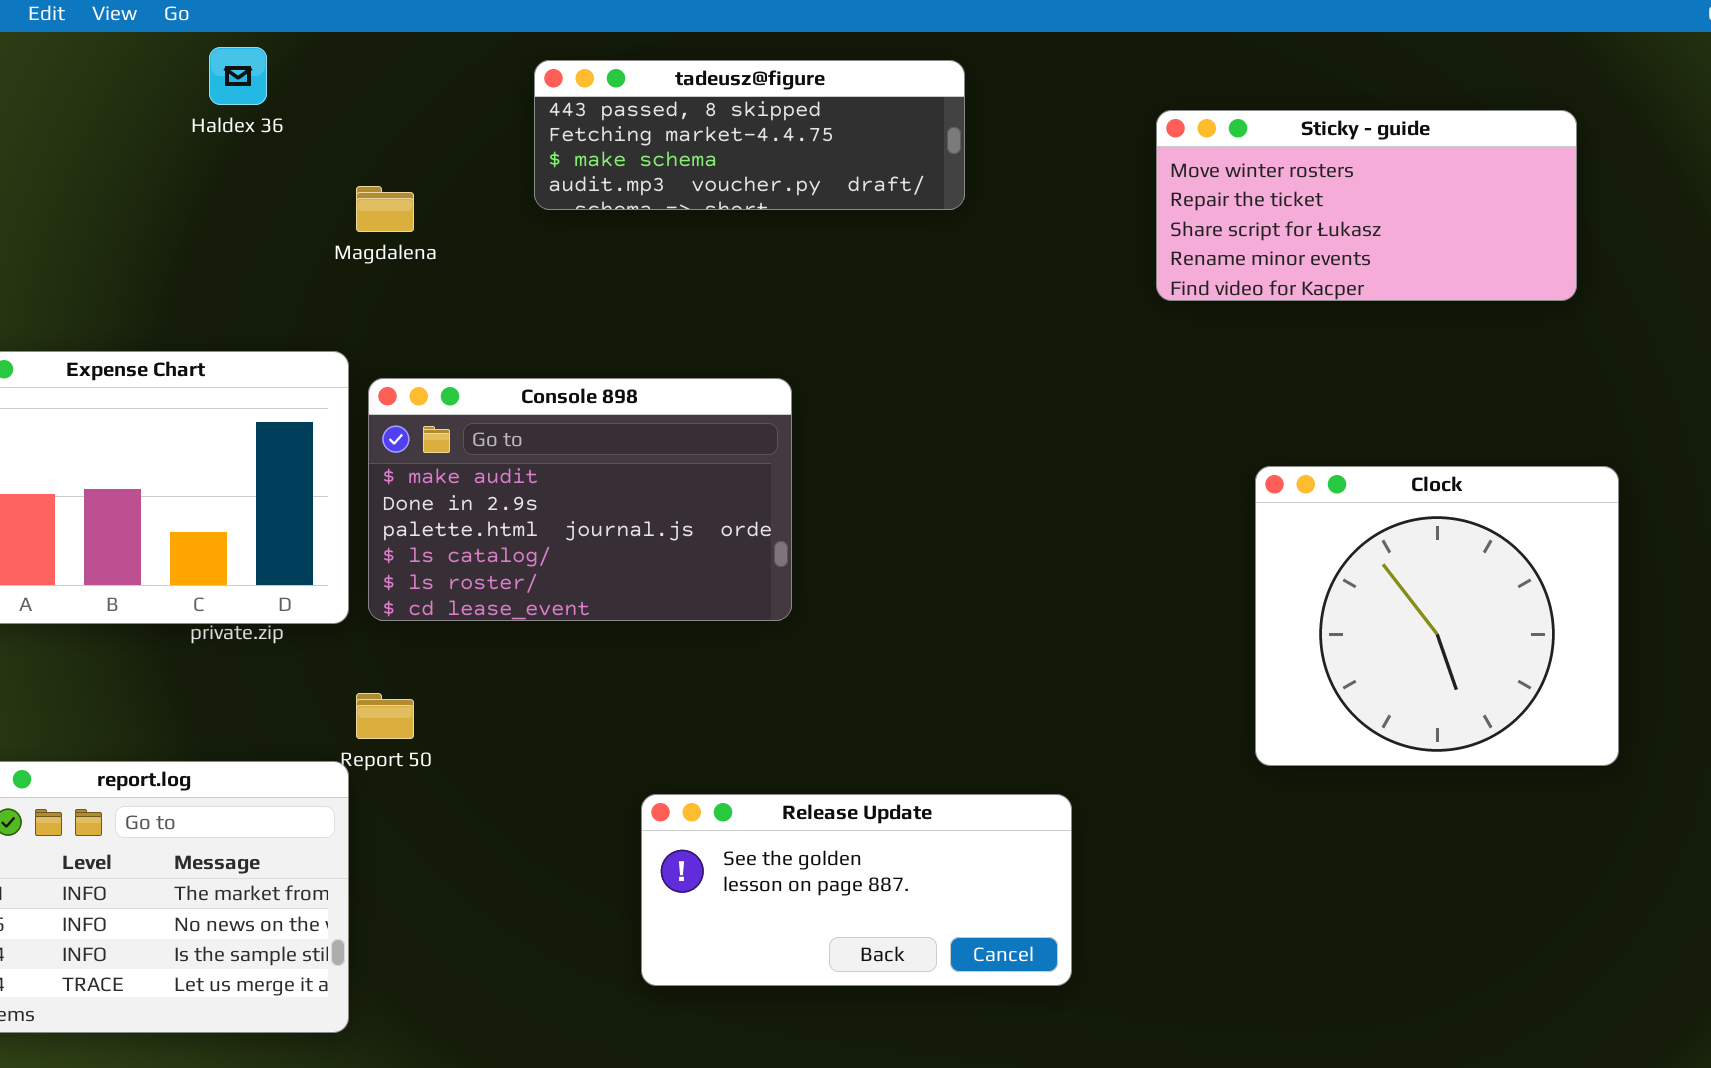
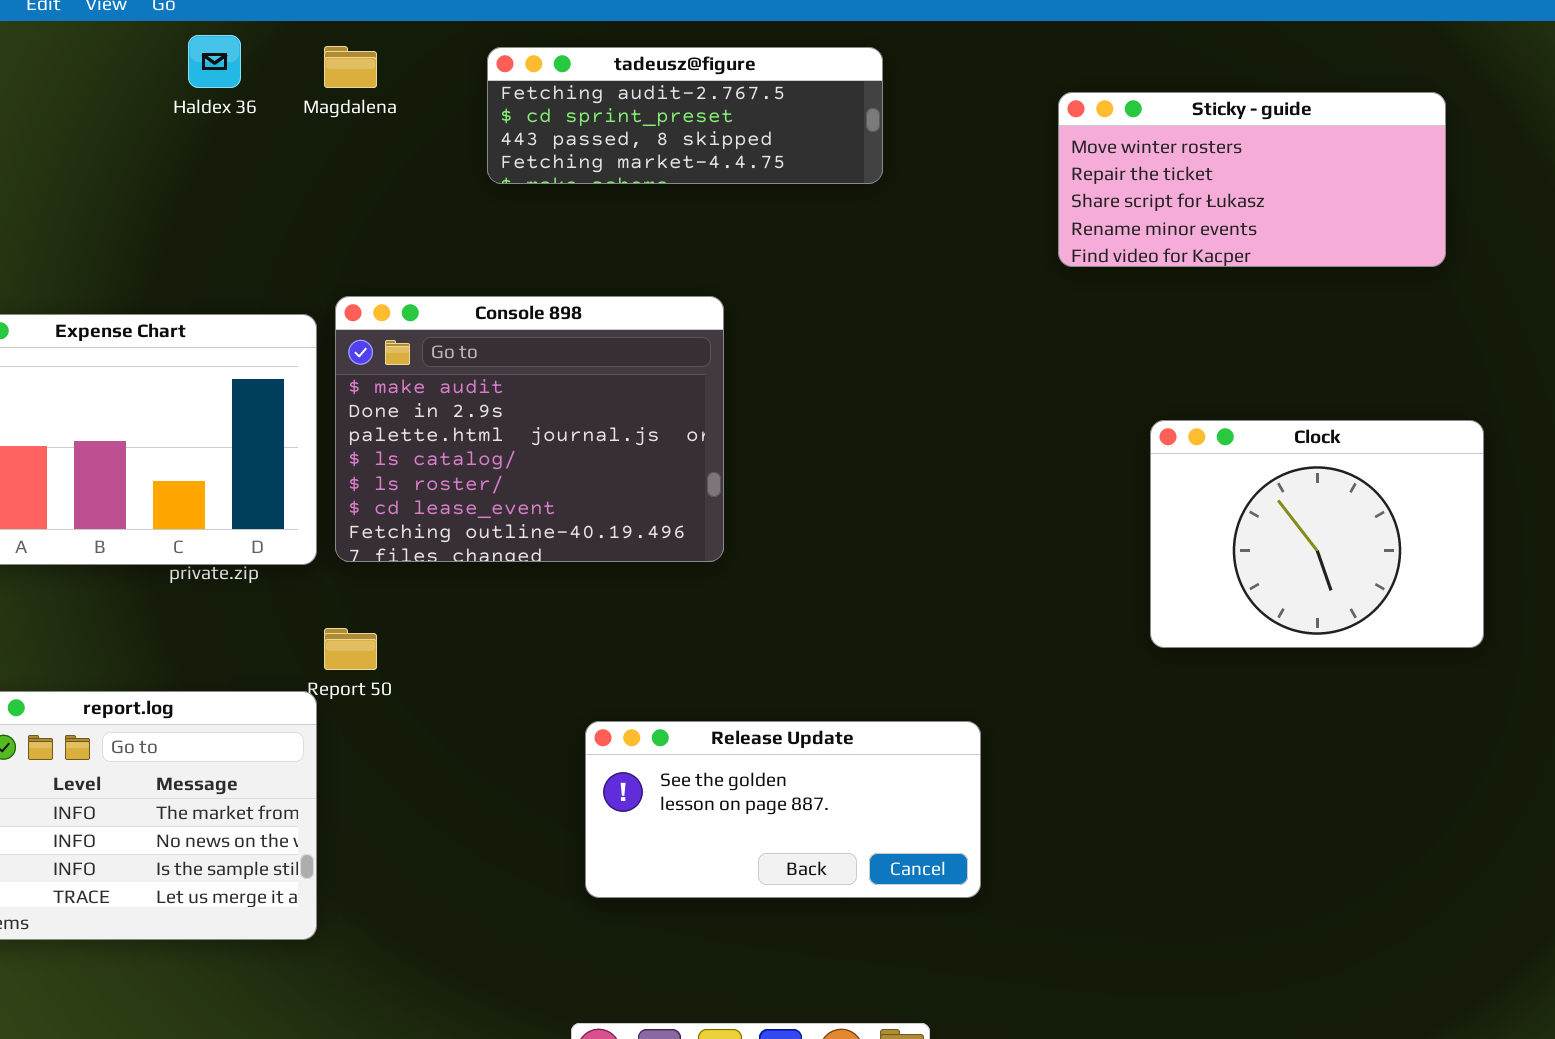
tadeusz@figure: [534,60,965,210] -> [487,47,883,184], scrolled up 2 rows
Magdalena: [356,186,414,232] -> [324,46,377,88], moved
Console 898: [368,378,792,621] -> [335,296,724,562], resized
Clock: [1255,466,1619,766] -> [1150,420,1484,648], resized

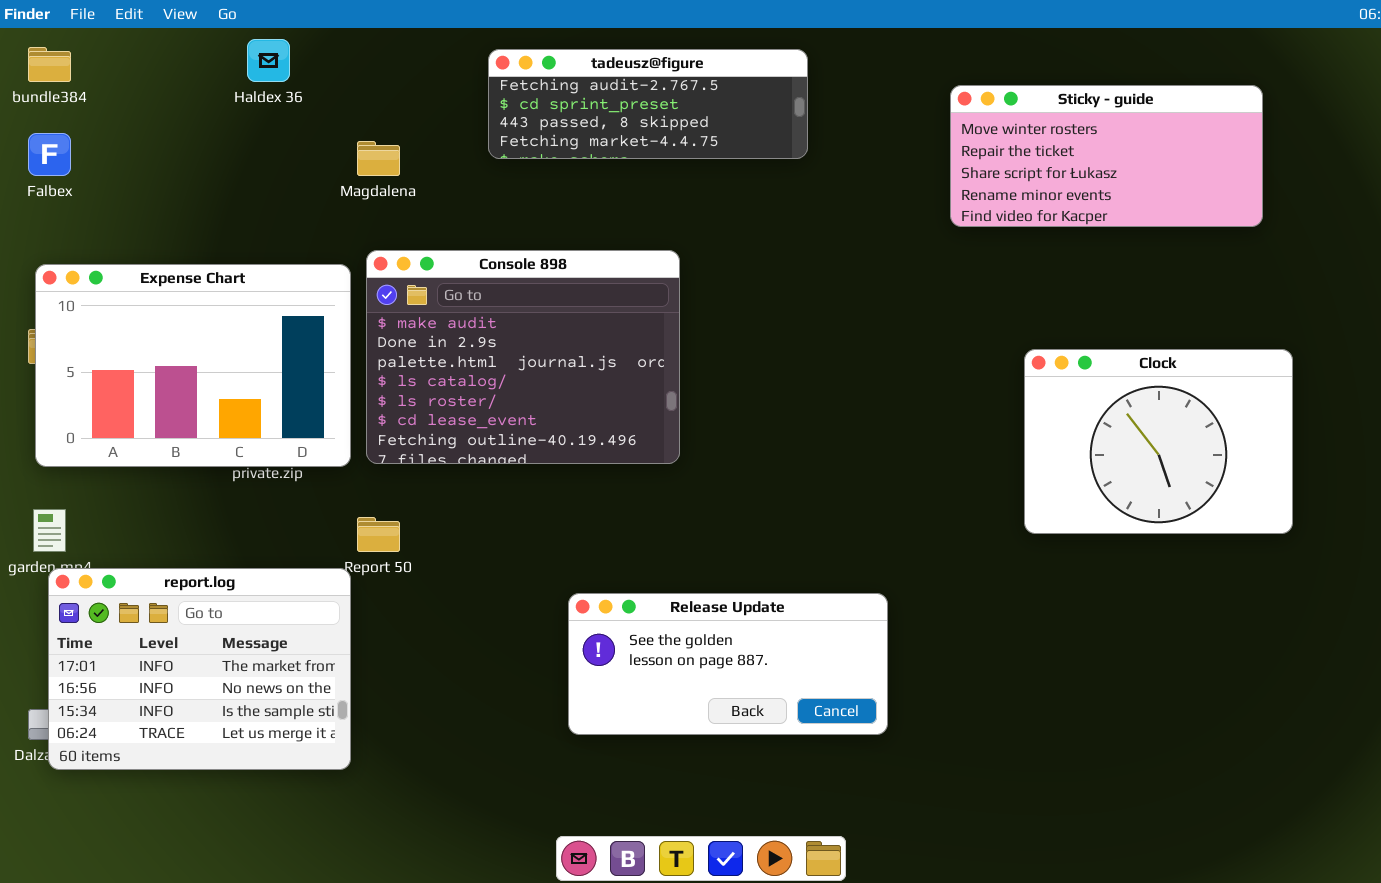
Magdalena: [324,46,377,88] -> [357,141,400,176], moved

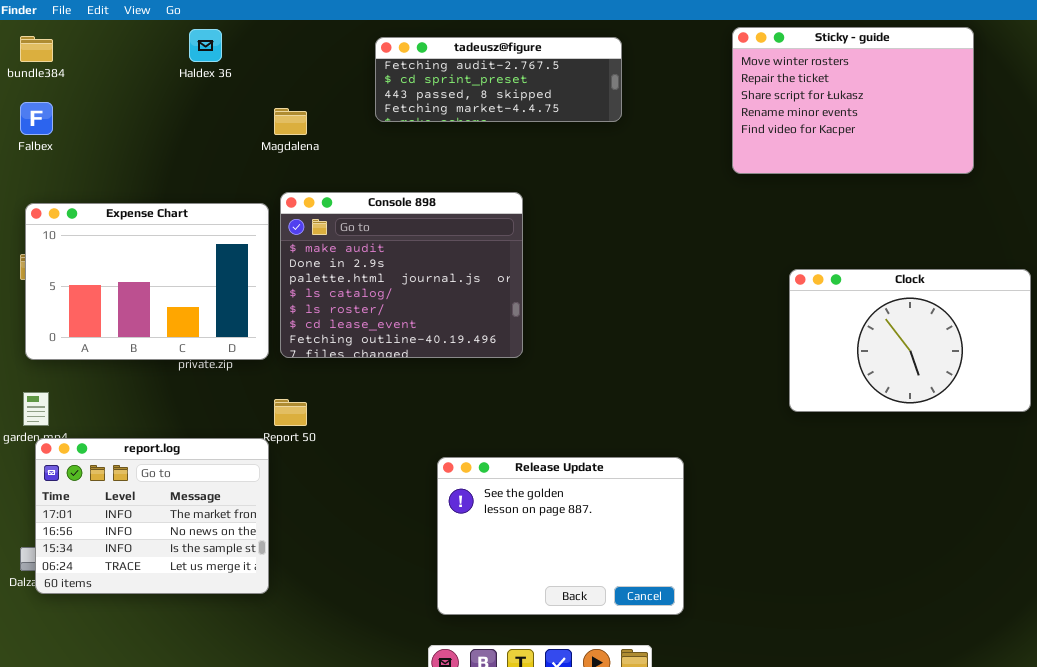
Sticky - guide: [950,85,1263,227] -> [732,27,974,174], resized
Clock: [1024,349,1293,534] -> [789,269,1031,412], resized
Release Update: [568,593,888,735] -> [437,457,684,615], resized

